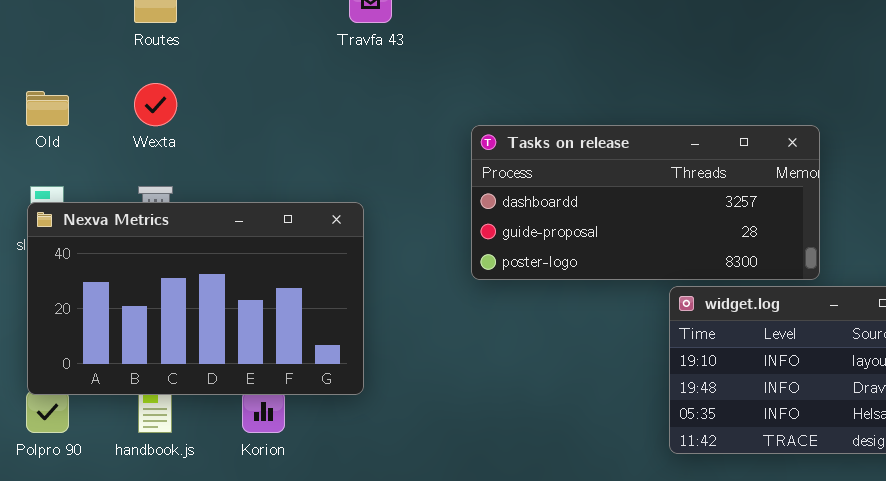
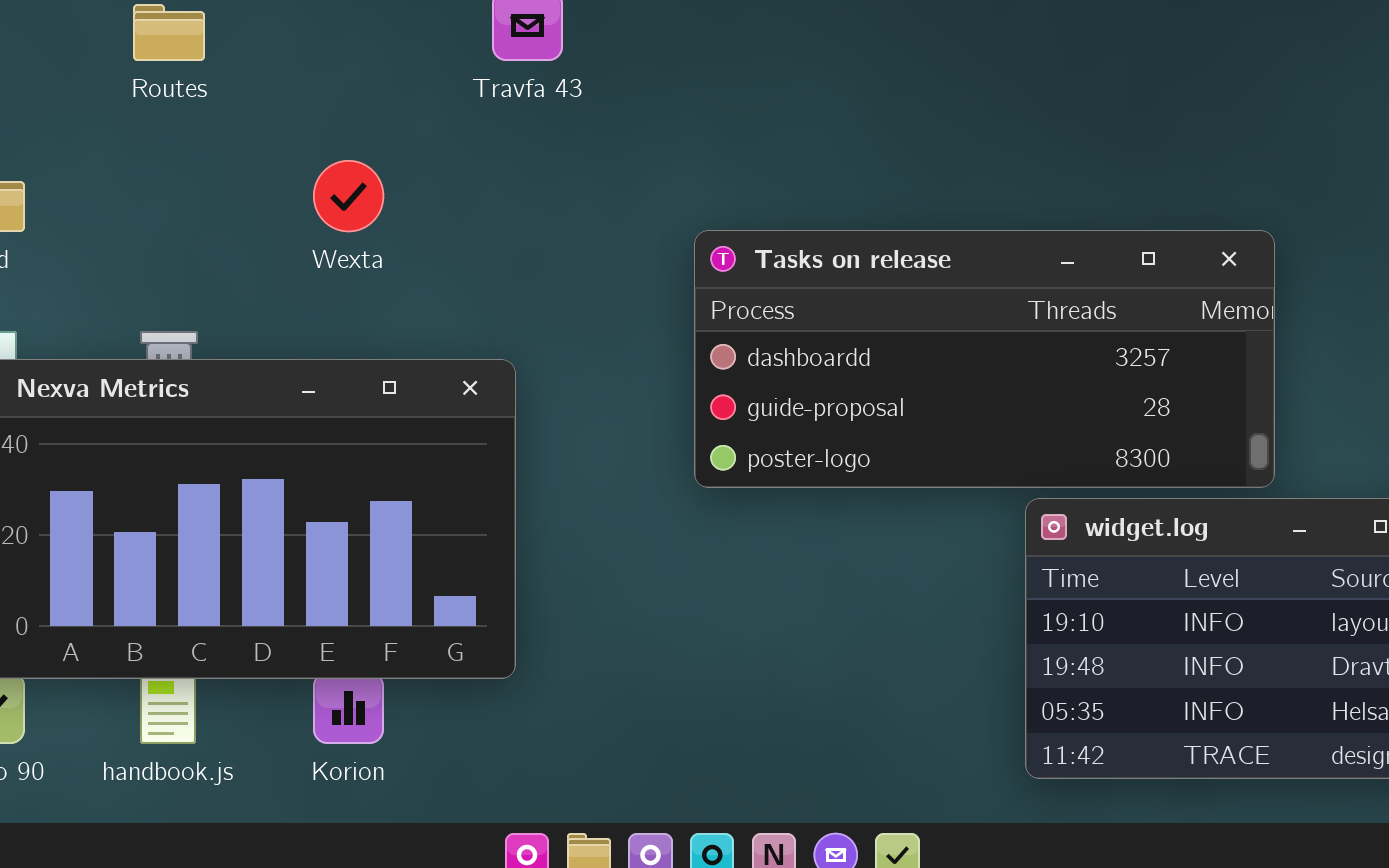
Wexta: [134,83,177,126] -> [313,160,384,232], moved

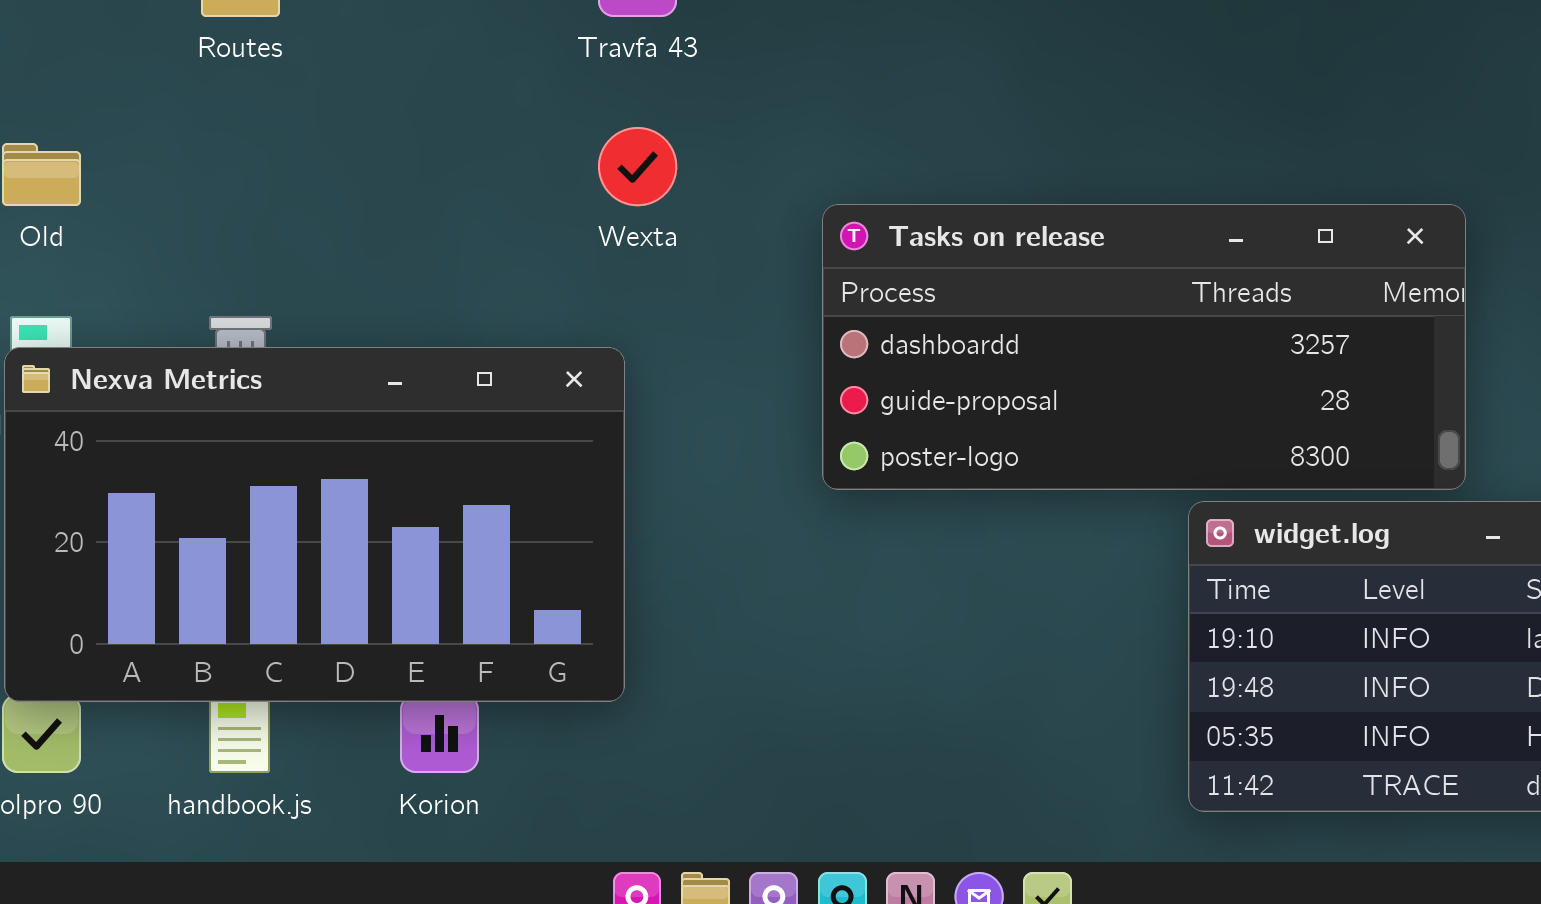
Wexta: [313,160,384,232] -> [598,127,677,206], moved

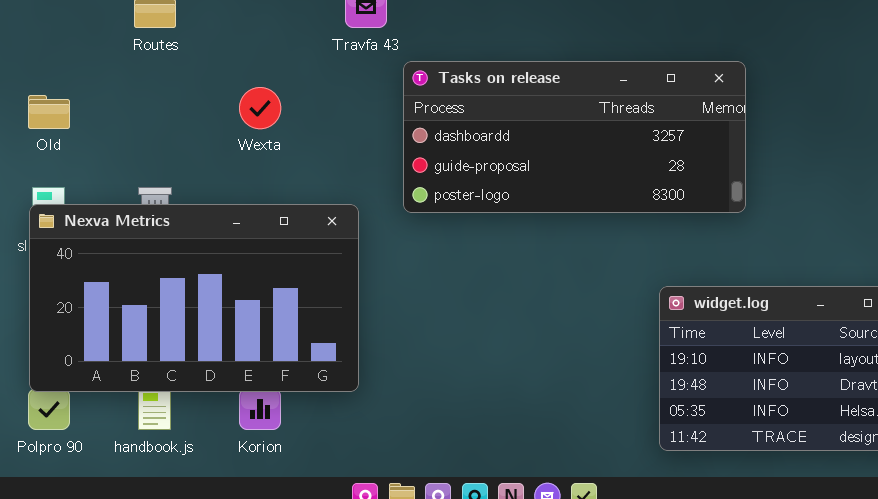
Wexta: [598,127,677,206] -> [239,87,281,129], moved
Tasks on release: [822,204,1466,490] -> [403,61,746,213], moved

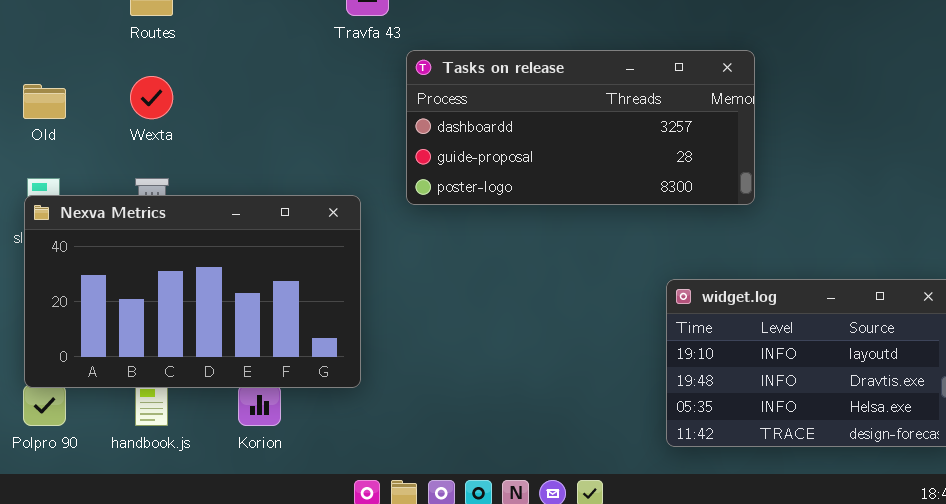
Wexta: [239,87,281,129] -> [130,76,173,119], moved

